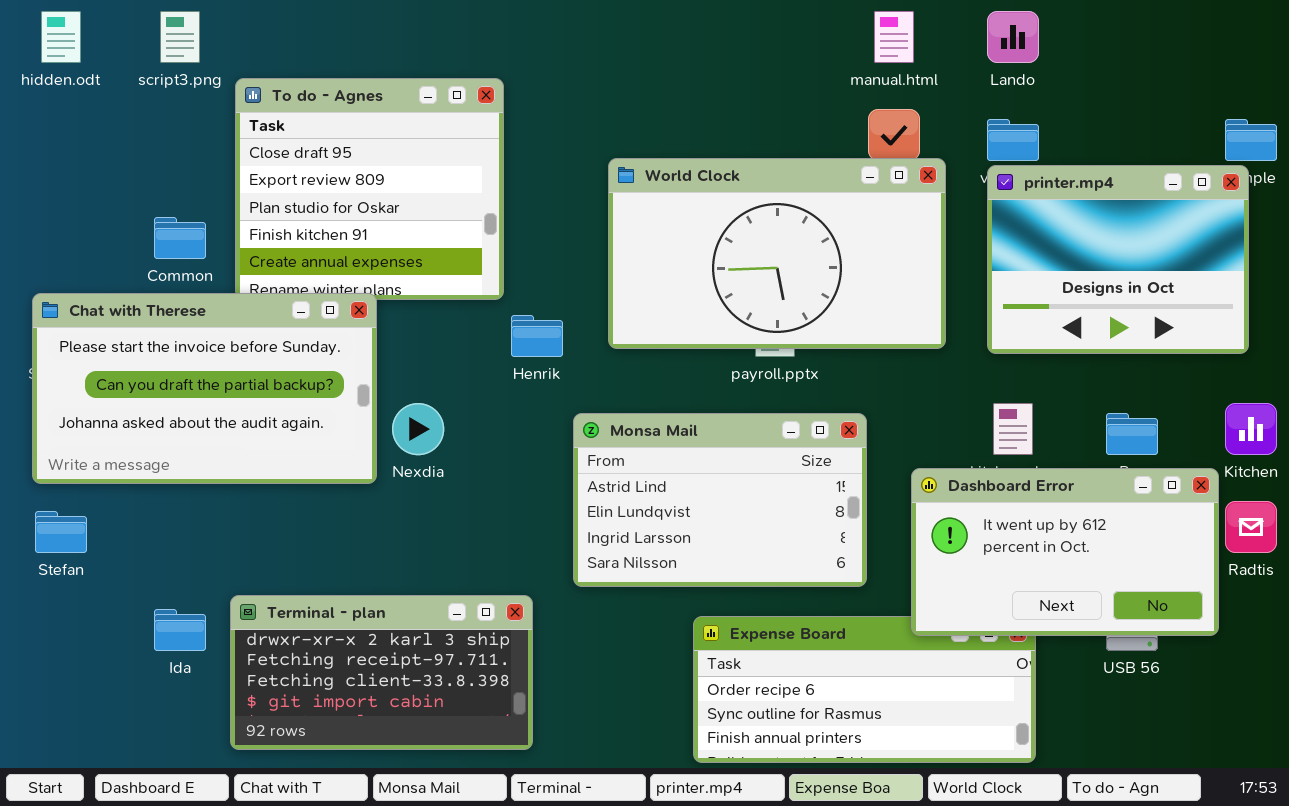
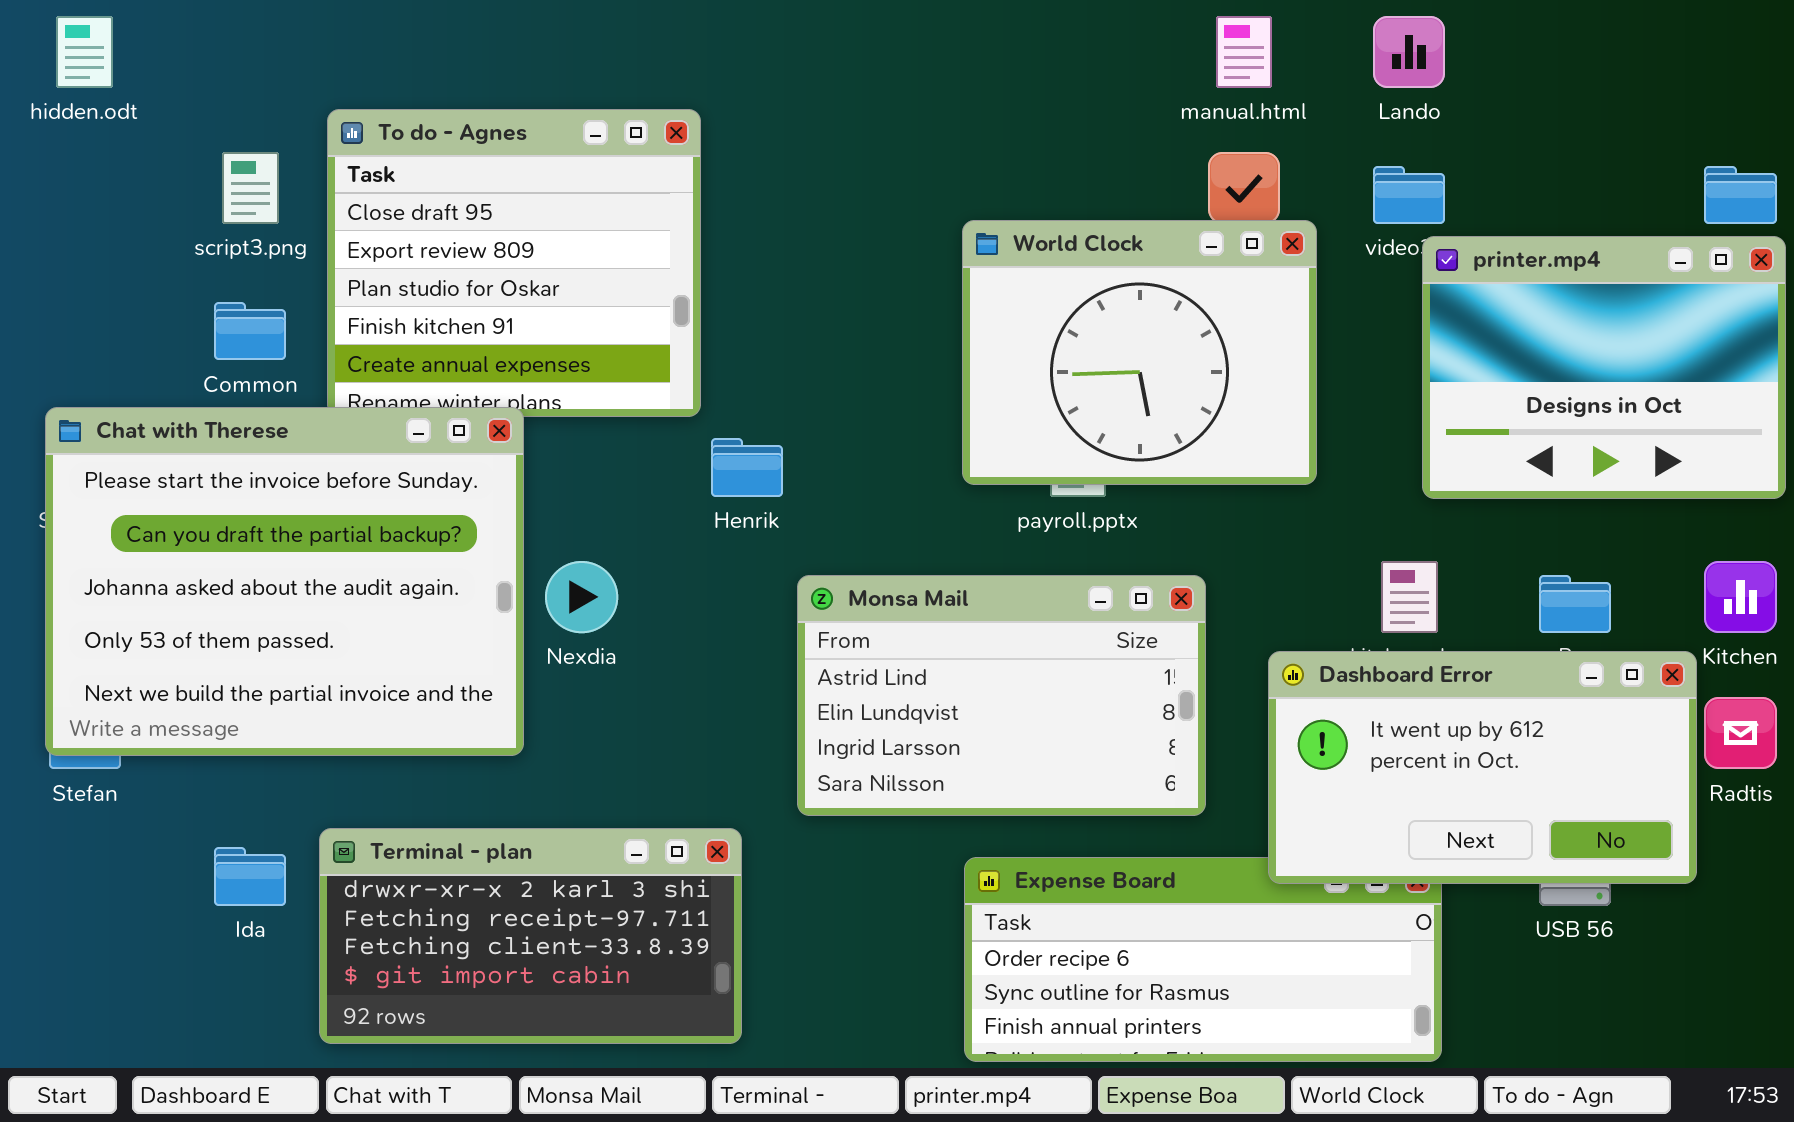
script3.png: [160,11,200,63] -> [222,152,279,224], moved
World Clock: [608,158,946,349] -> [962,220,1317,485], resized
printer.mp4: [987,165,1249,354] -> [1422,236,1786,499], moved
Chat with Therese: [32,293,377,484] -> [45,407,524,756], resized

